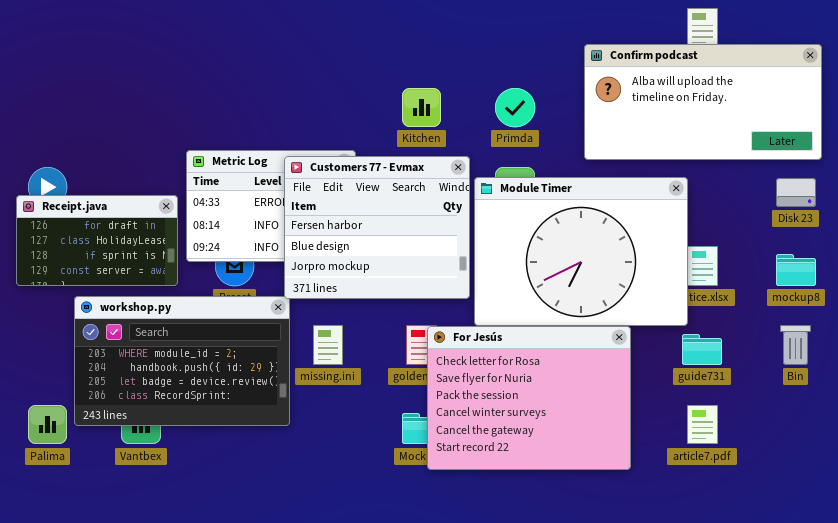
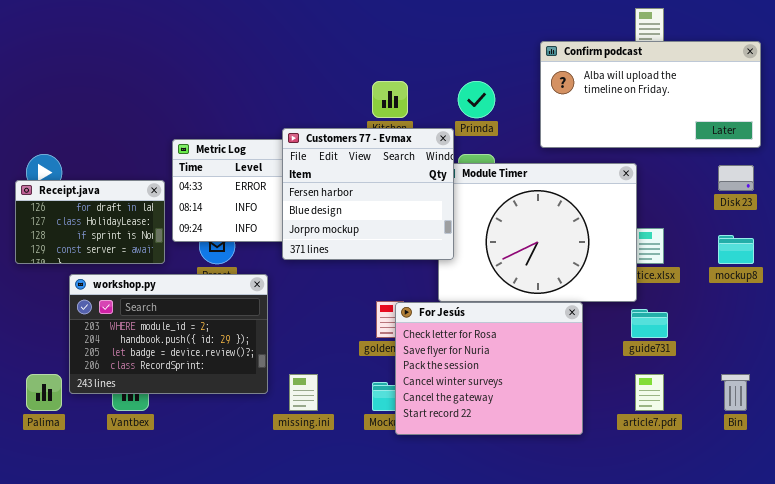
Customers 77 - Evmax: [284,156,470,299] -> [282,128,454,260], moved
missing.ini: [313,325,343,365] -> [289,374,318,411], moved
Bin: [780,325,811,365] -> [721,374,750,411], moved

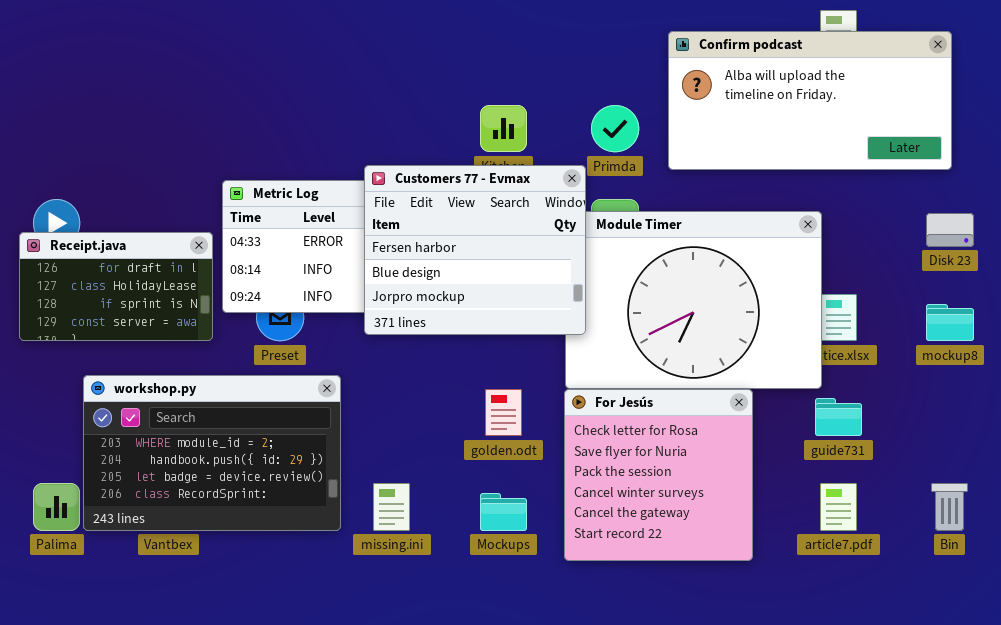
Confirm podcast: [540,41,761,148] -> [668,31,952,170], moved
workshop.py: [69,274,268,394] -> [83,375,341,531], moved
For Jesús: [395,302,583,435] -> [564,389,753,561], resized

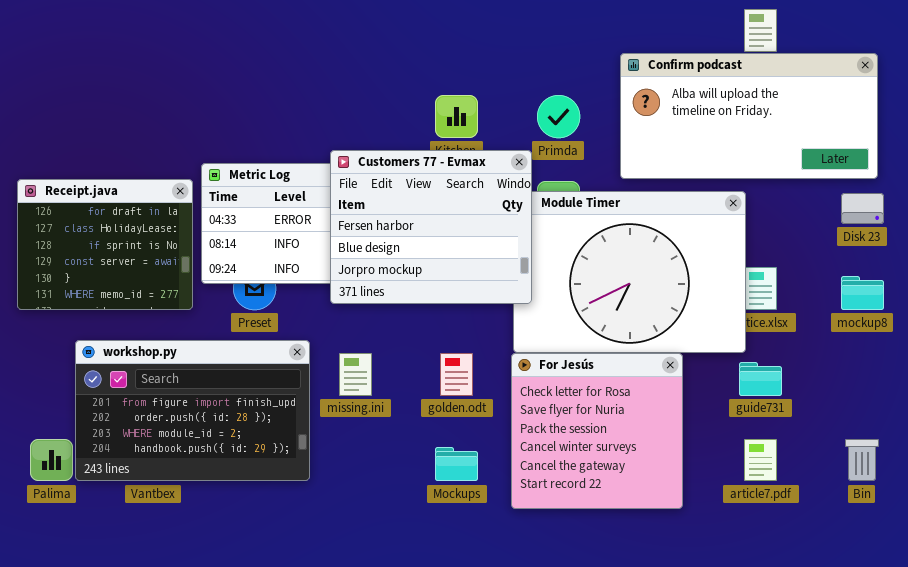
Confirm podcast: [668,31,952,170] -> [620,53,878,179], moved
Receipt.java: [19,232,213,341] -> [17,179,193,310], resized
workshop.py: [83,375,341,531] -> [75,340,310,481], scrolled up 2 rows
missing.ini: [373,483,410,531] -> [339,353,372,396], moved

